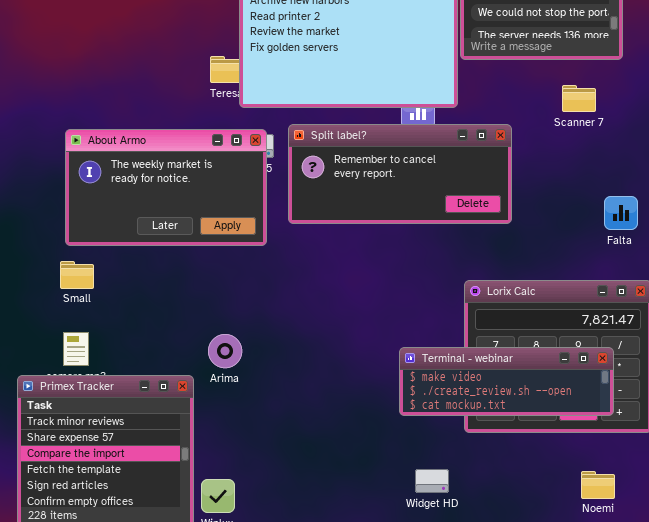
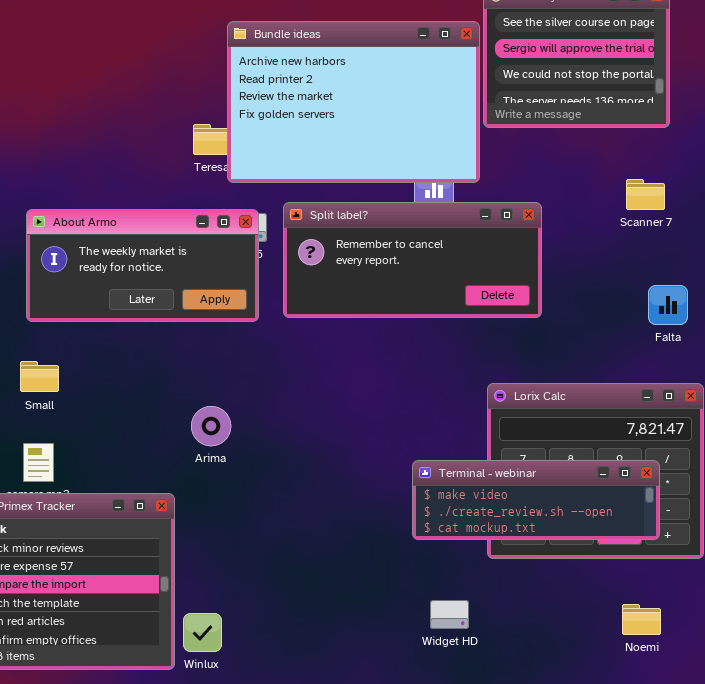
Scanner 7: [562,85,596,112] -> [626,179,665,210], moved
About Armo: [65,129,267,246] -> [26,209,259,322], resized
Arima: [208,334,242,368] -> [191,406,231,446], moved

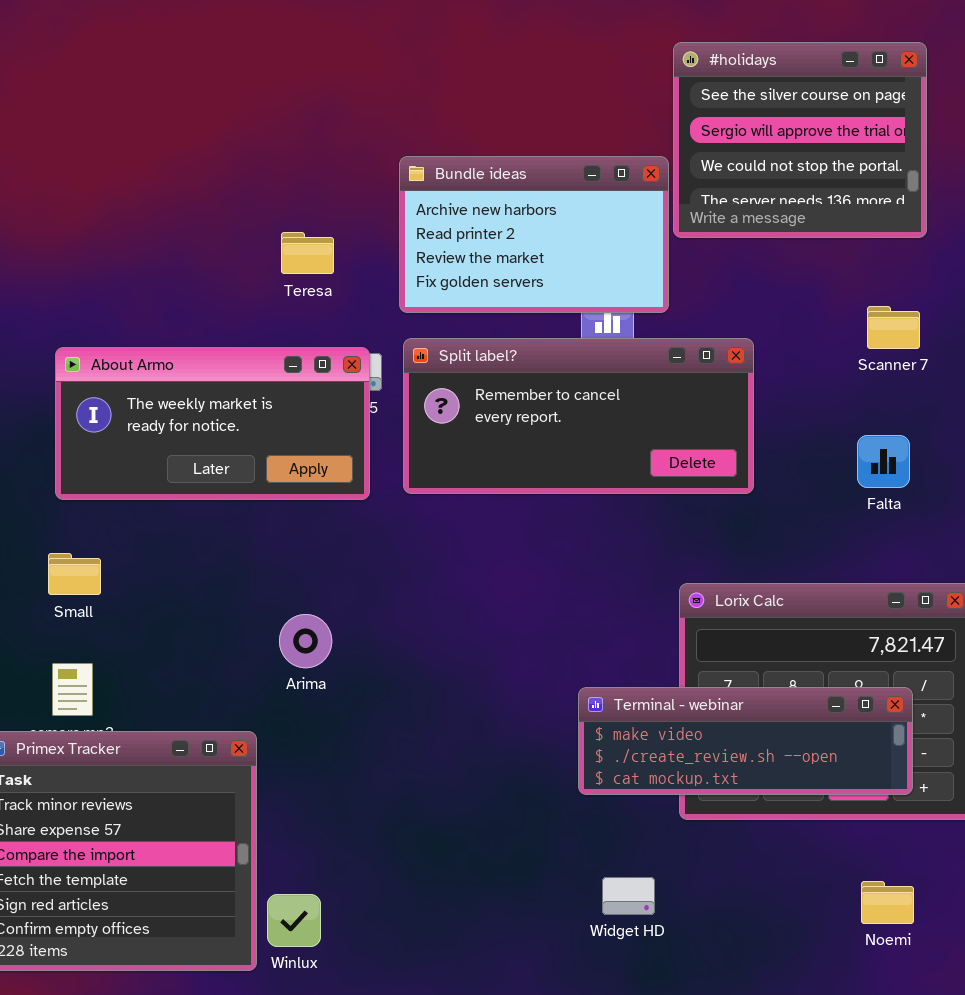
Bundle ideas: [227,21,480,183] -> [399,156,669,313], resized
Falta: [648,285,688,325] -> [857,435,910,488], moved

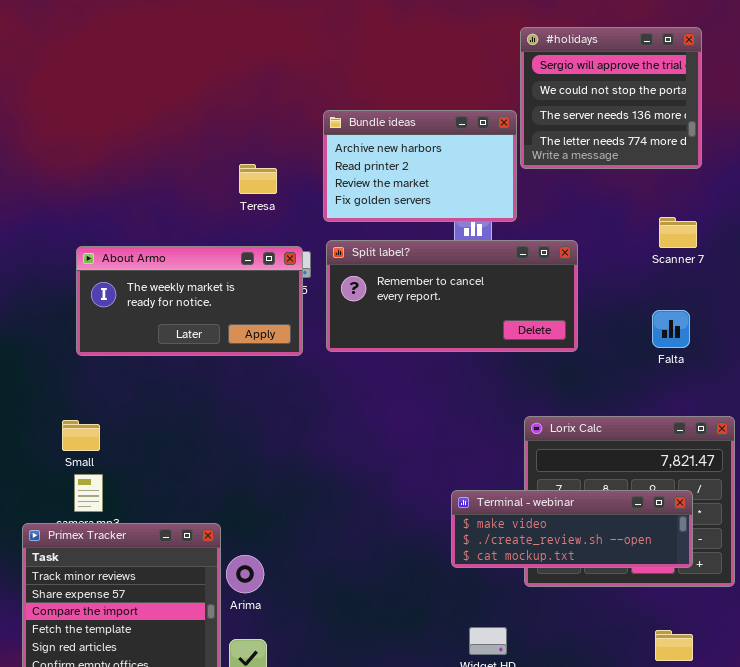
#holidays: [673,42,927,238] -> [520,27,702,169], scrolled down 1 row
Small: [48,553,101,595] -> [62,420,100,451], moved
Arima: [279,614,332,668] -> [226,555,264,593], moved

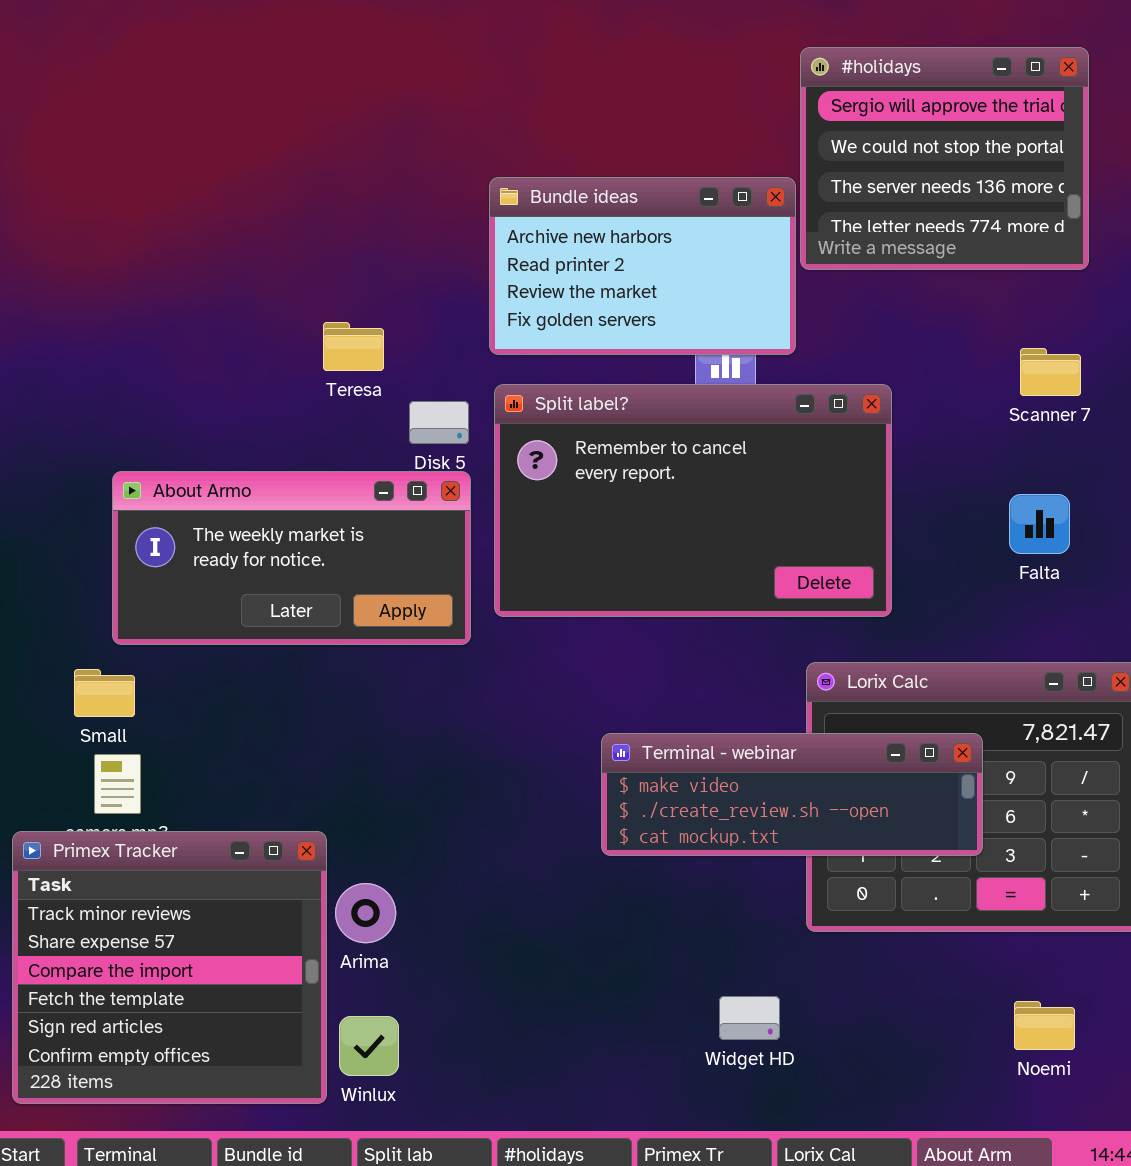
Teresa: [239,164,277,194] -> [323,322,384,371], moved
Split label?: [326,240,578,352] -> [494,384,892,617], resized
About Armo: [76,246,303,356] -> [112,471,471,645], moved
Terminal - webinar: [451,490,693,568] -> [601,733,983,856], moved

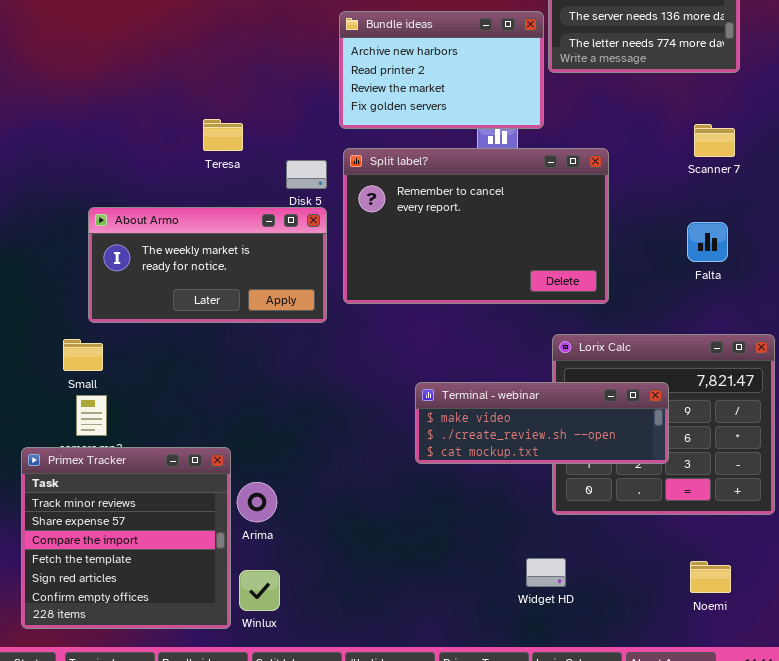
Teresa: [323,322,384,371] -> [203,119,243,151], moved
Widget HD: [719,996,780,1040] -> [526,558,566,587], moved

